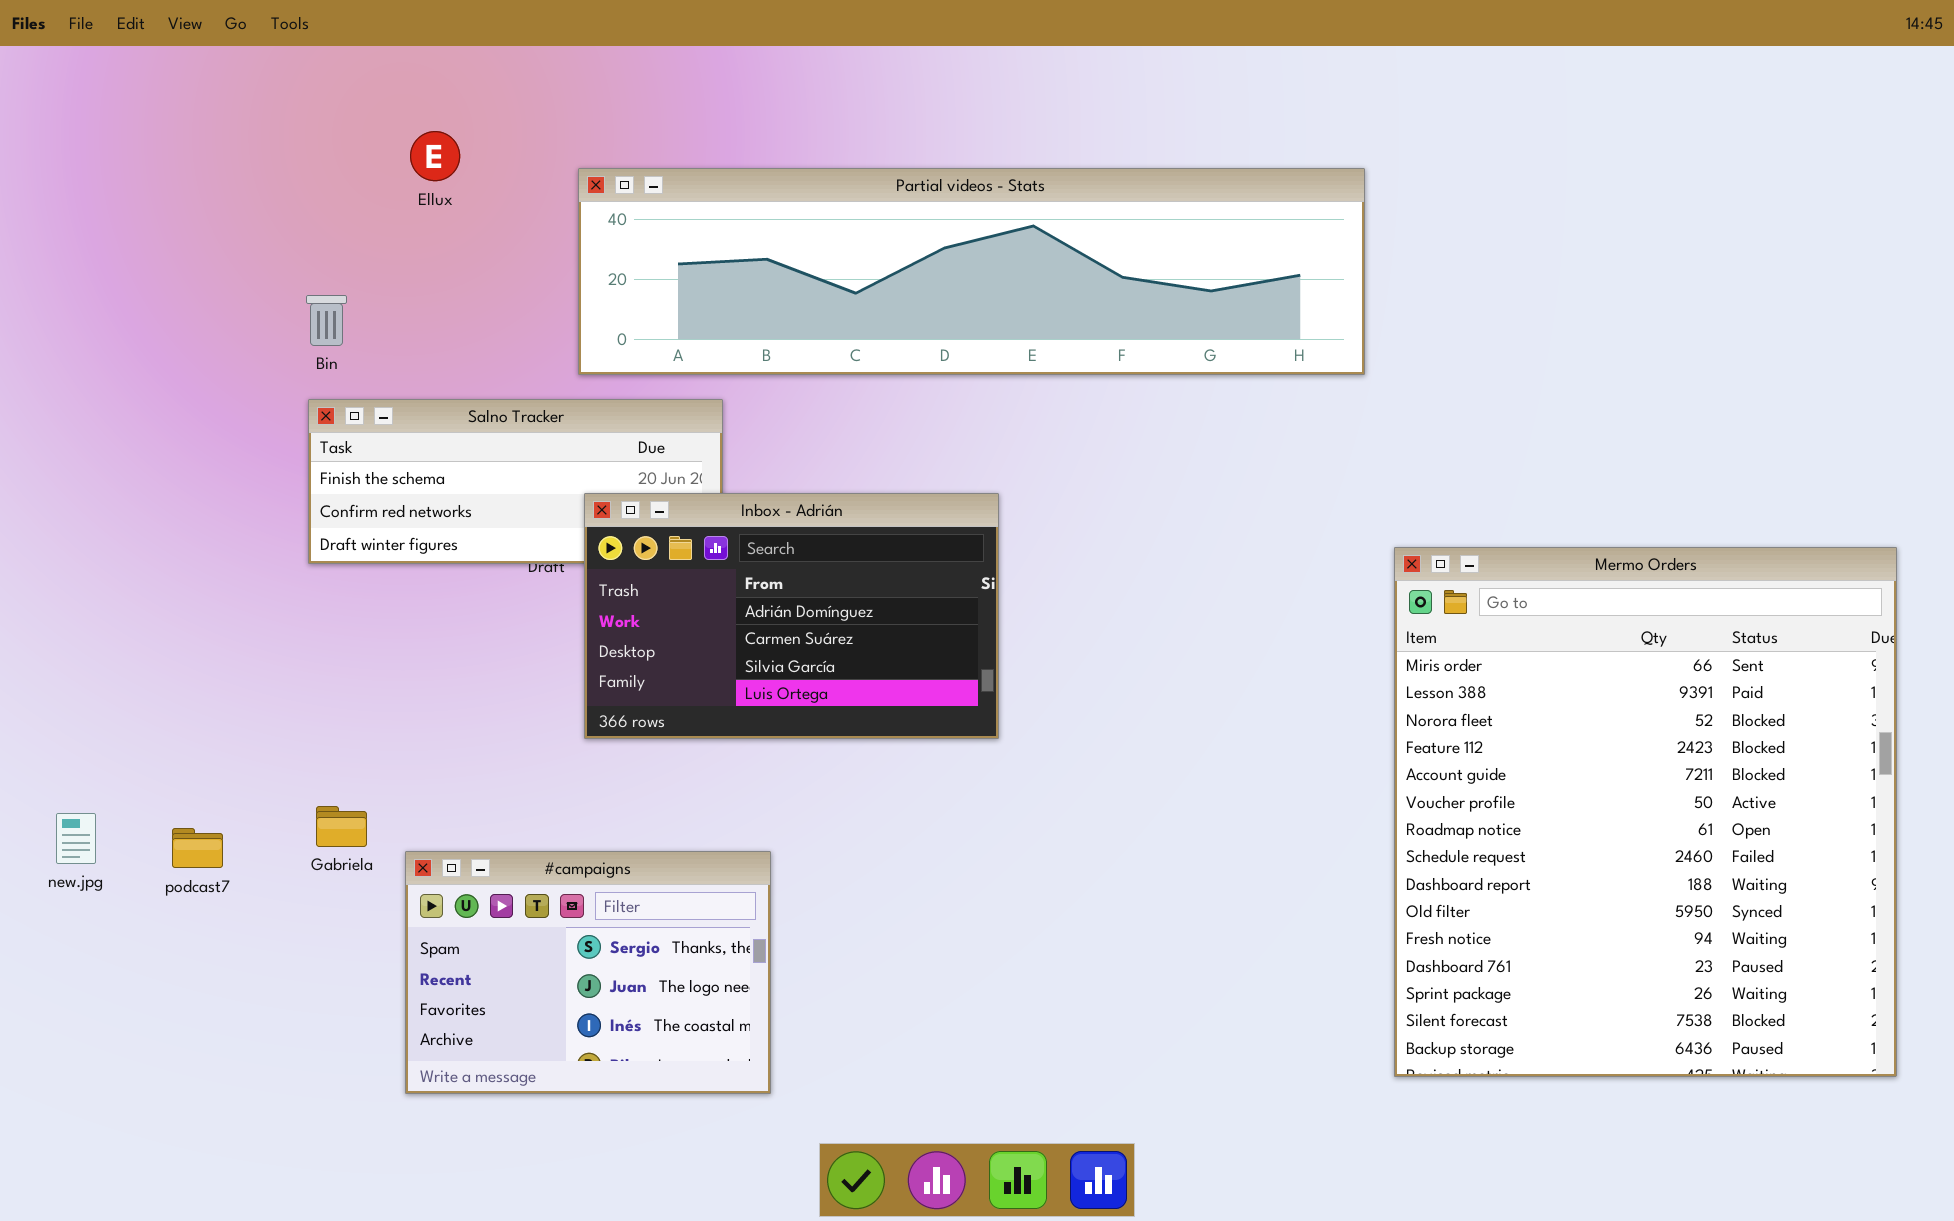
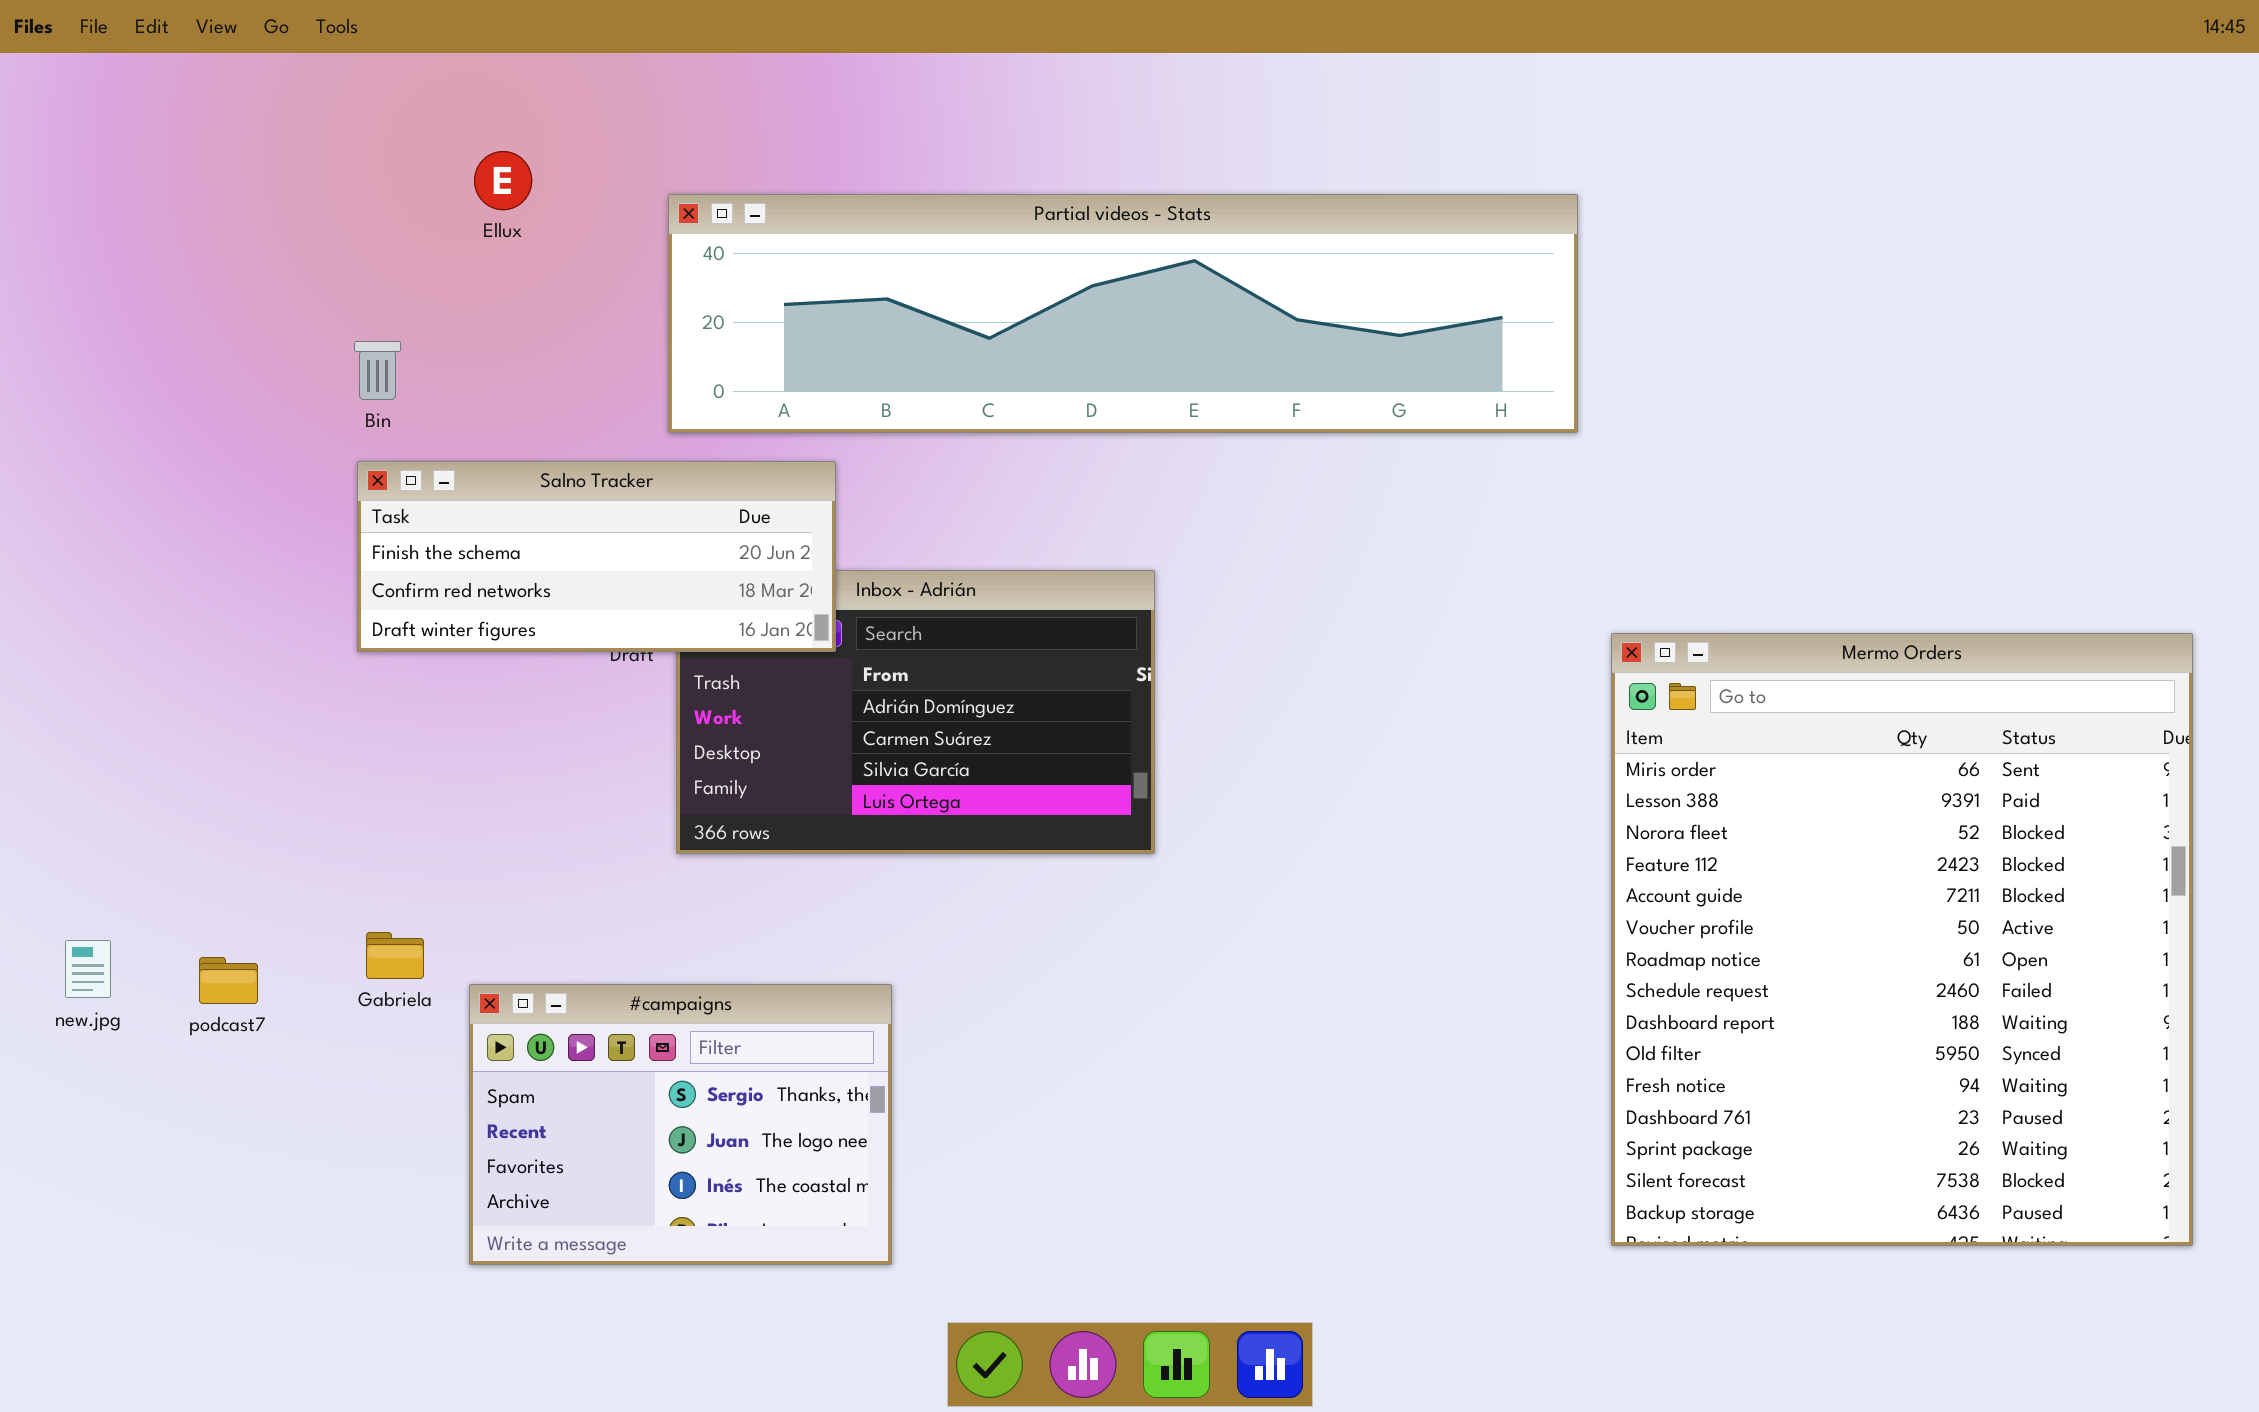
Salno Tracker: [308,399,723,564] -> [357,461,836,652], raised

